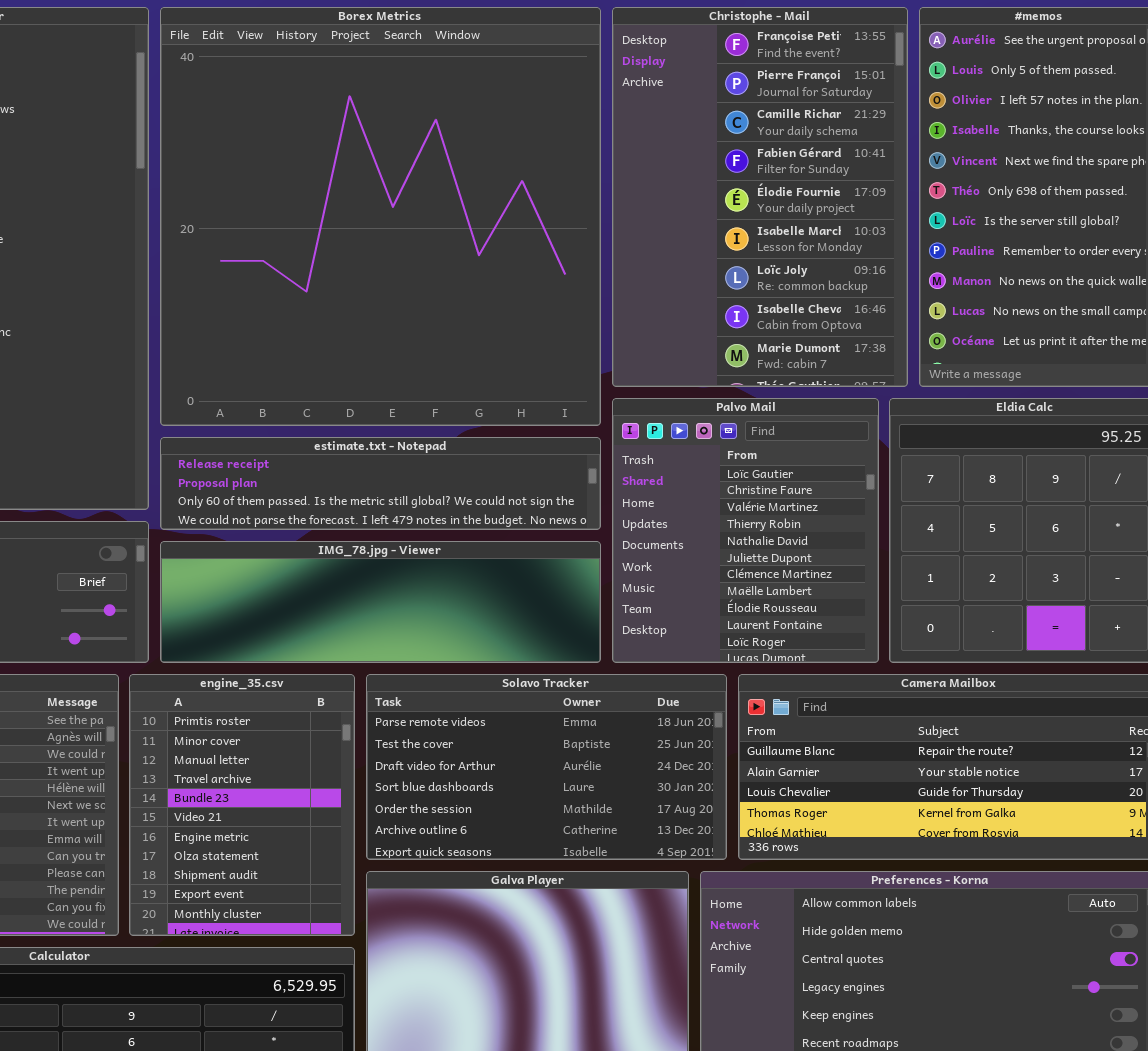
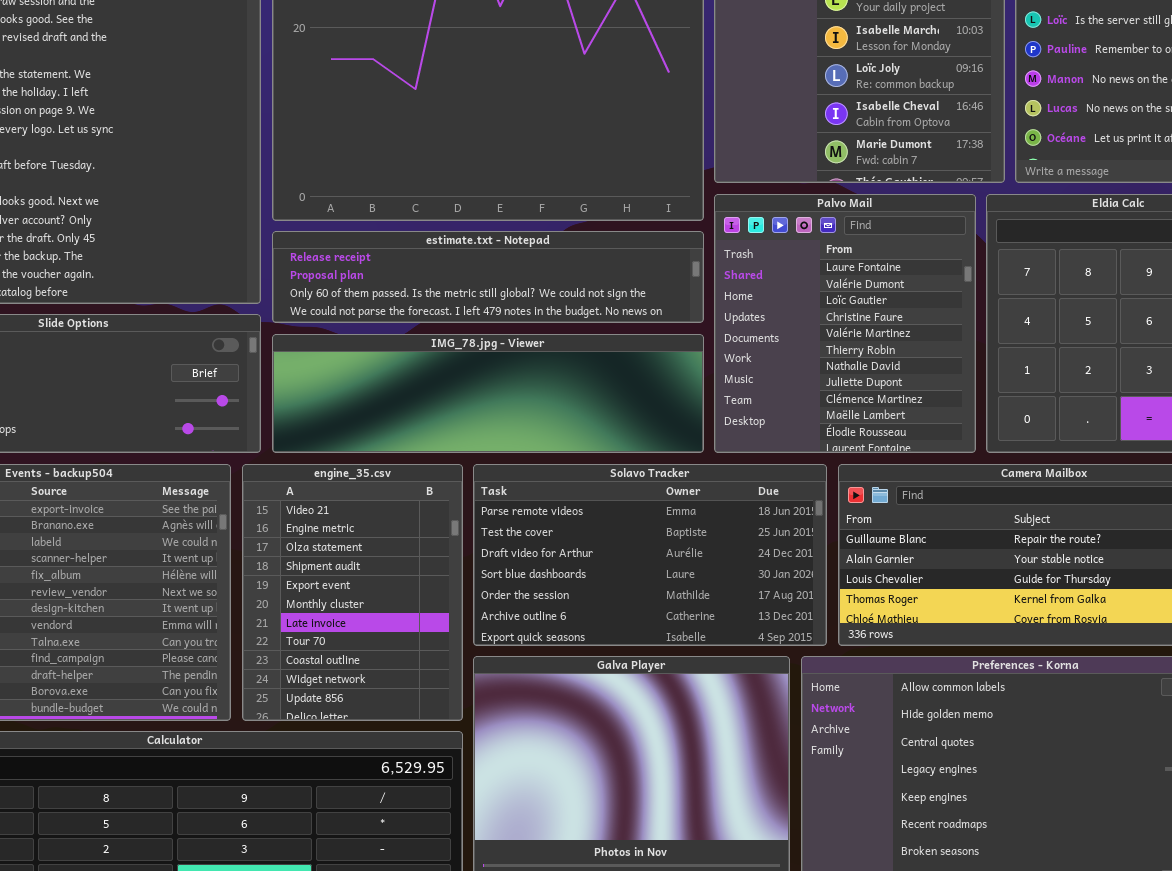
Palvo Mail: [612,398,879,663] -> [714,194,976,453], scrolled up 2 rows
engine_35.csv: [129,674,355,936] -> [242,464,463,721], scrolled down 5 rows

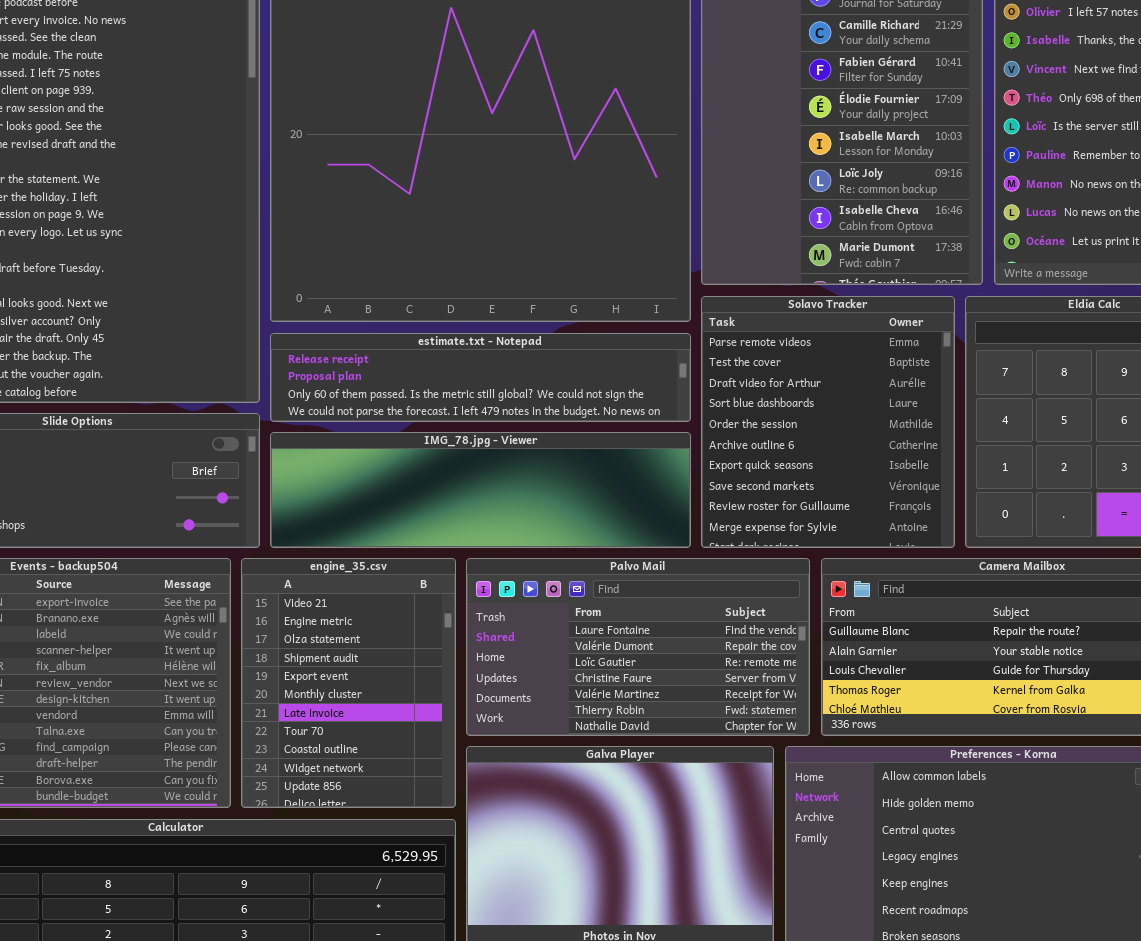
Palvo Mail: [714,194,976,453] -> [466,558,810,736], moved, resized
Solavo Tracker: [473,464,827,646] -> [701,296,955,548], moved, resized

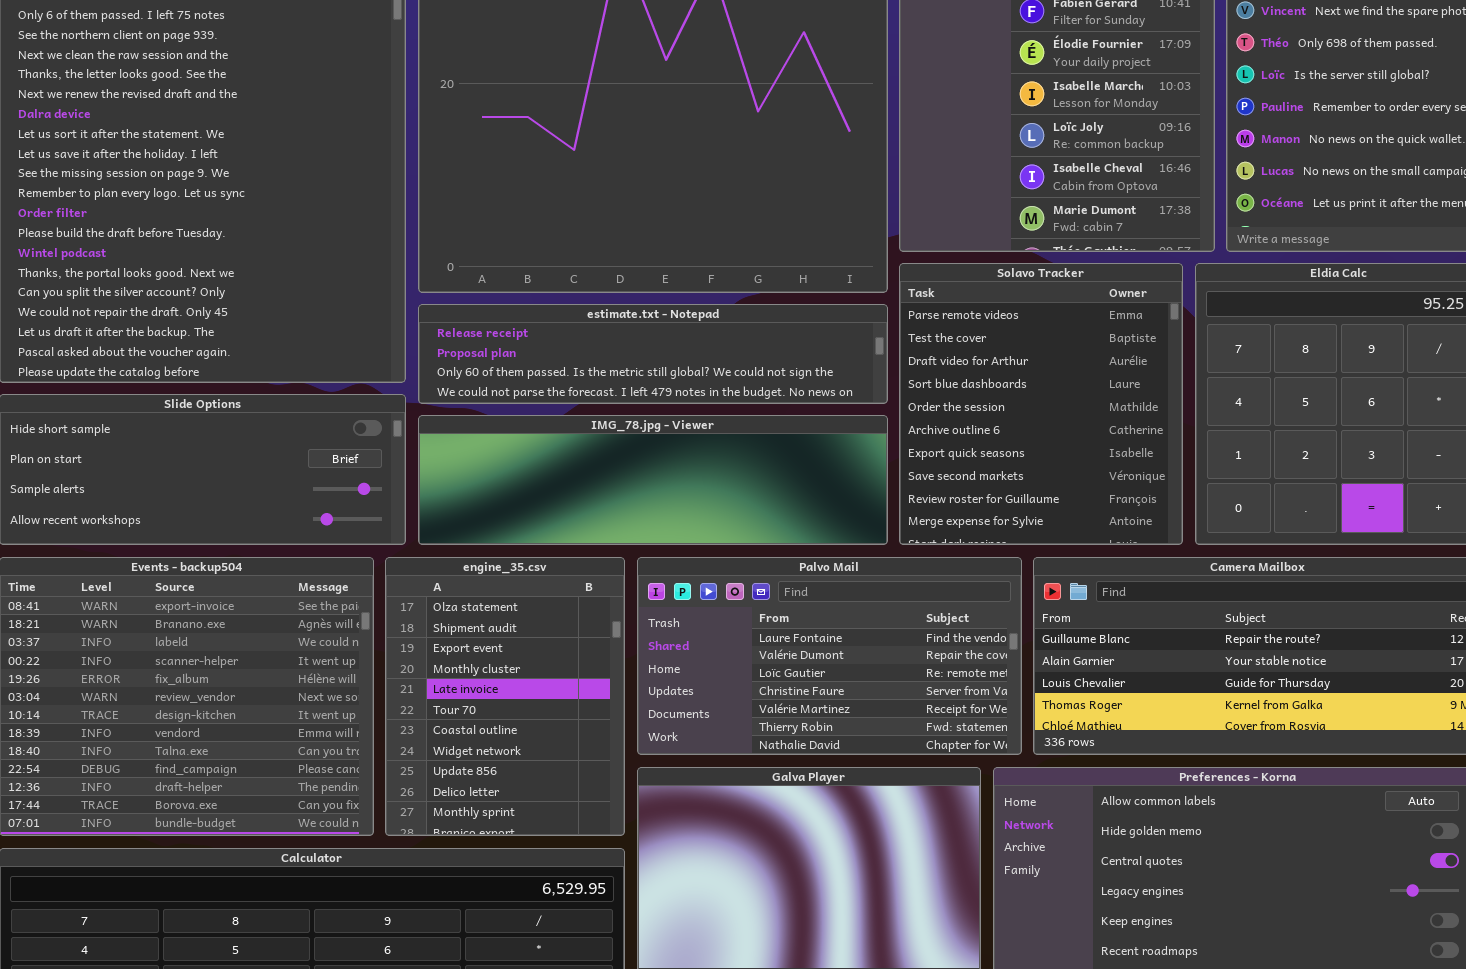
engine_35.csv: [241,558,456,808] -> [385,557,625,836], scrolled down 2 rows

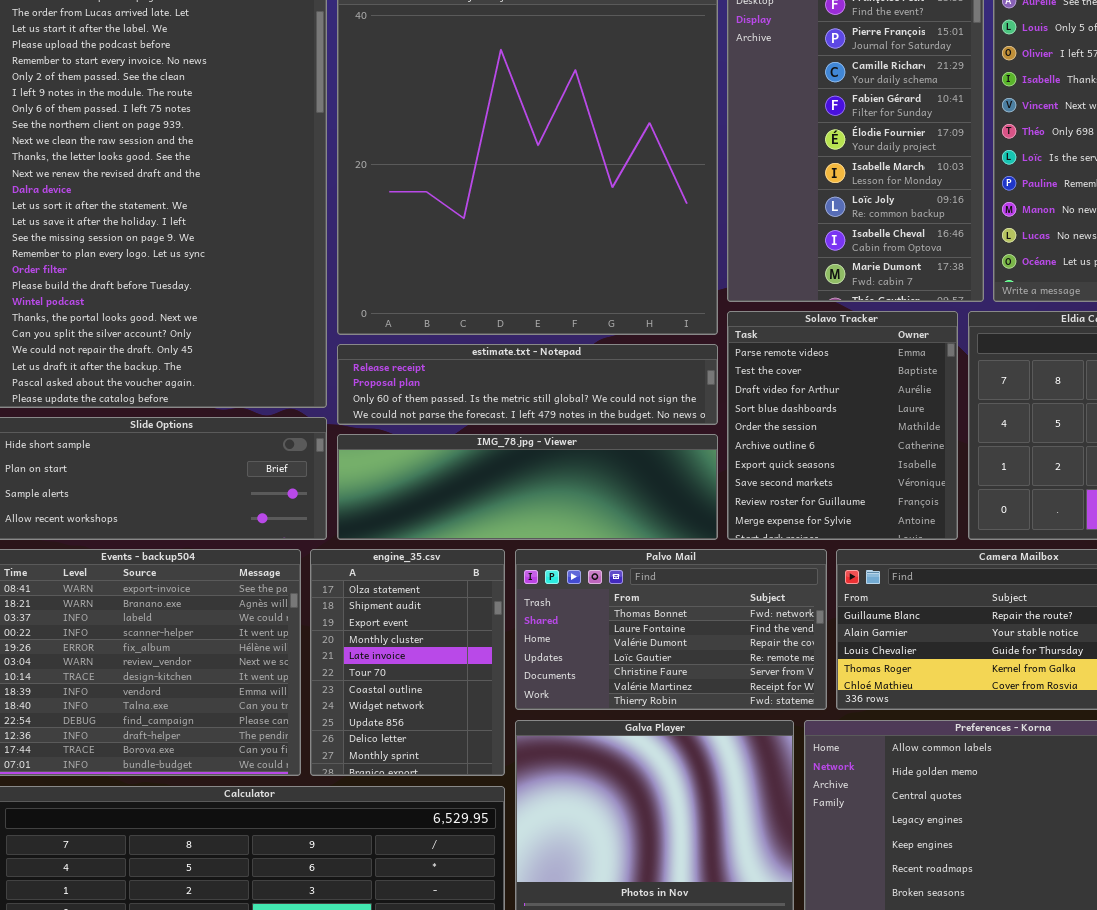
Palvo Mail: [637,557,1022,755] -> [515,549,827,710], scrolled up 1 row

